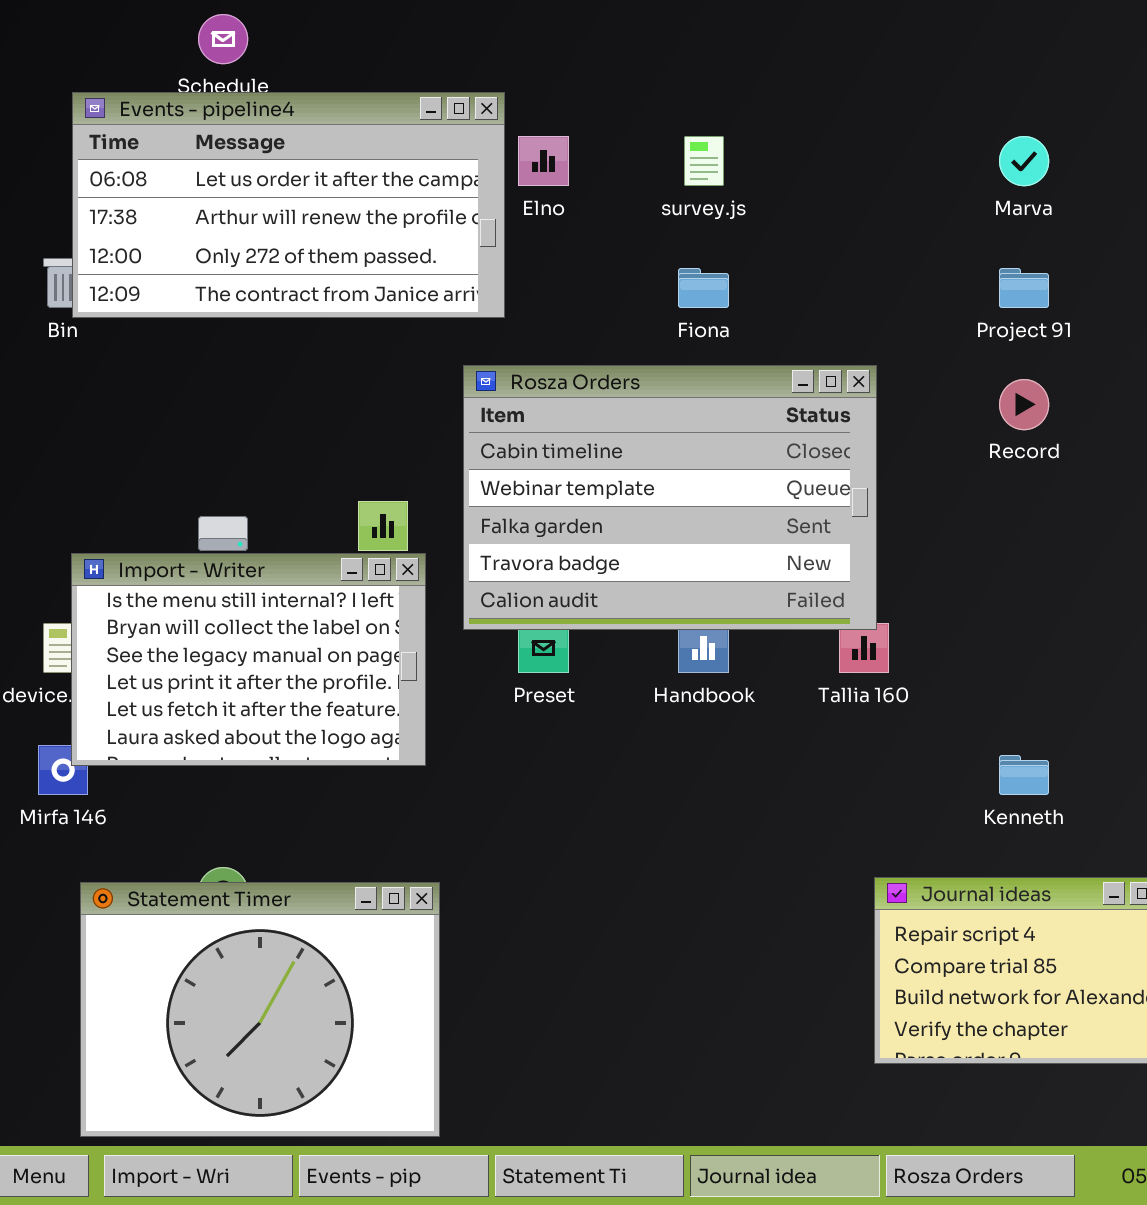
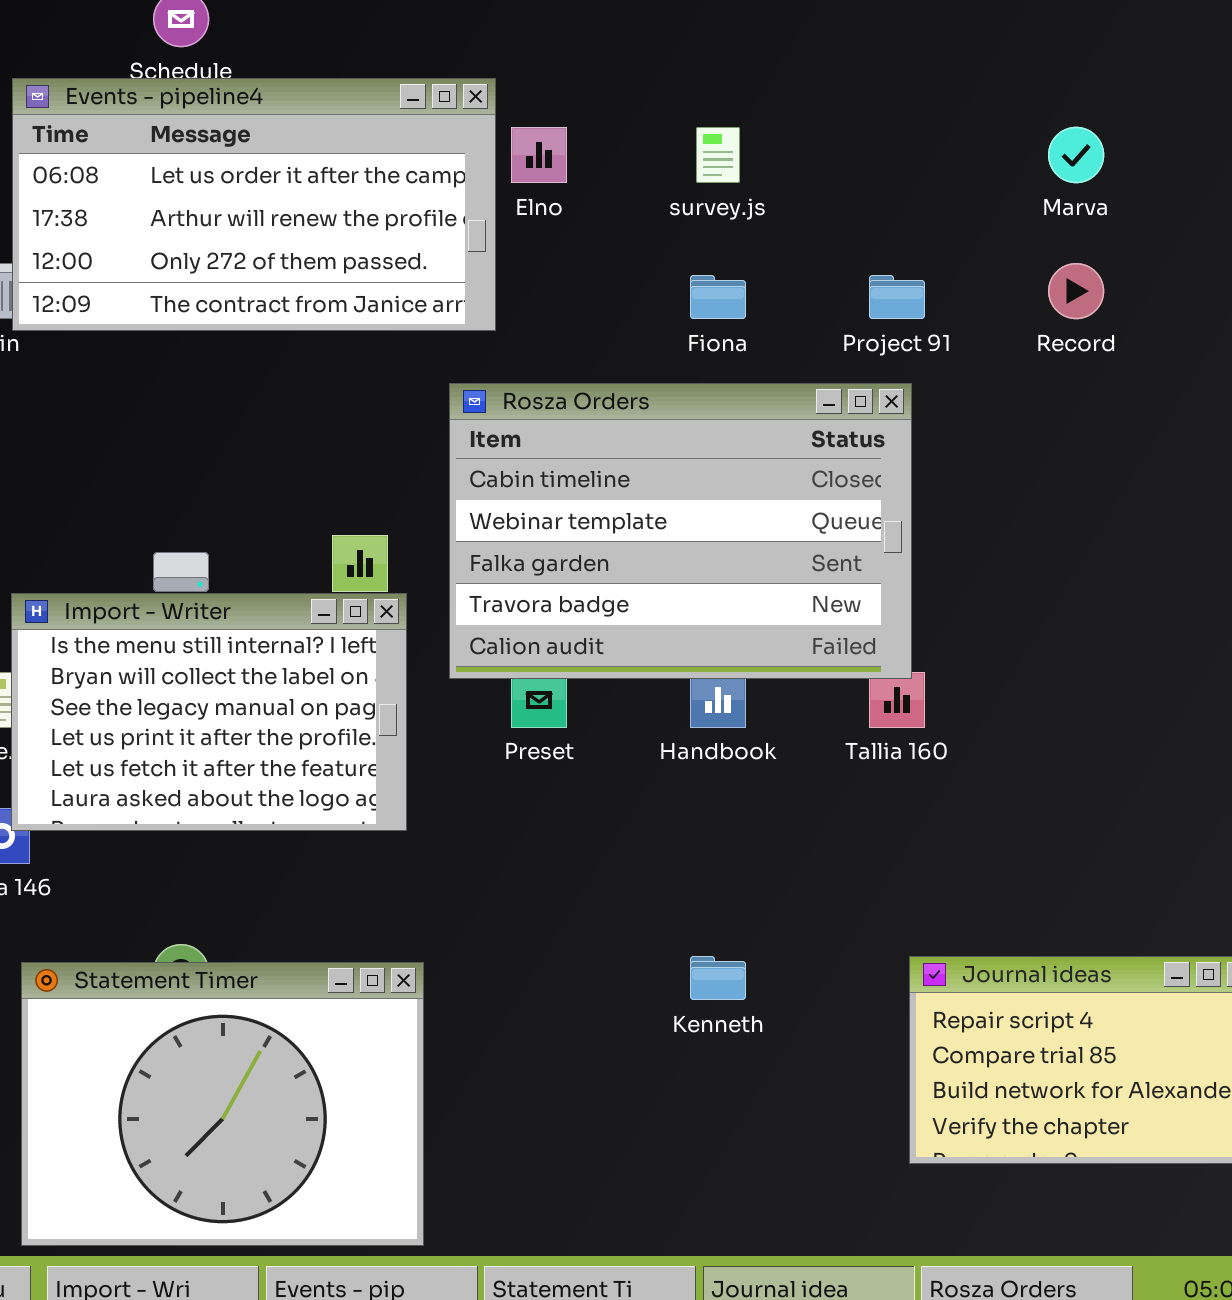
Project 91: [999,268,1049,308] -> [869,275,925,319], moved
Record: [999,379,1049,430] -> [1048,263,1104,319], moved
Kenneth: [999,755,1049,795] -> [690,956,746,1000], moved

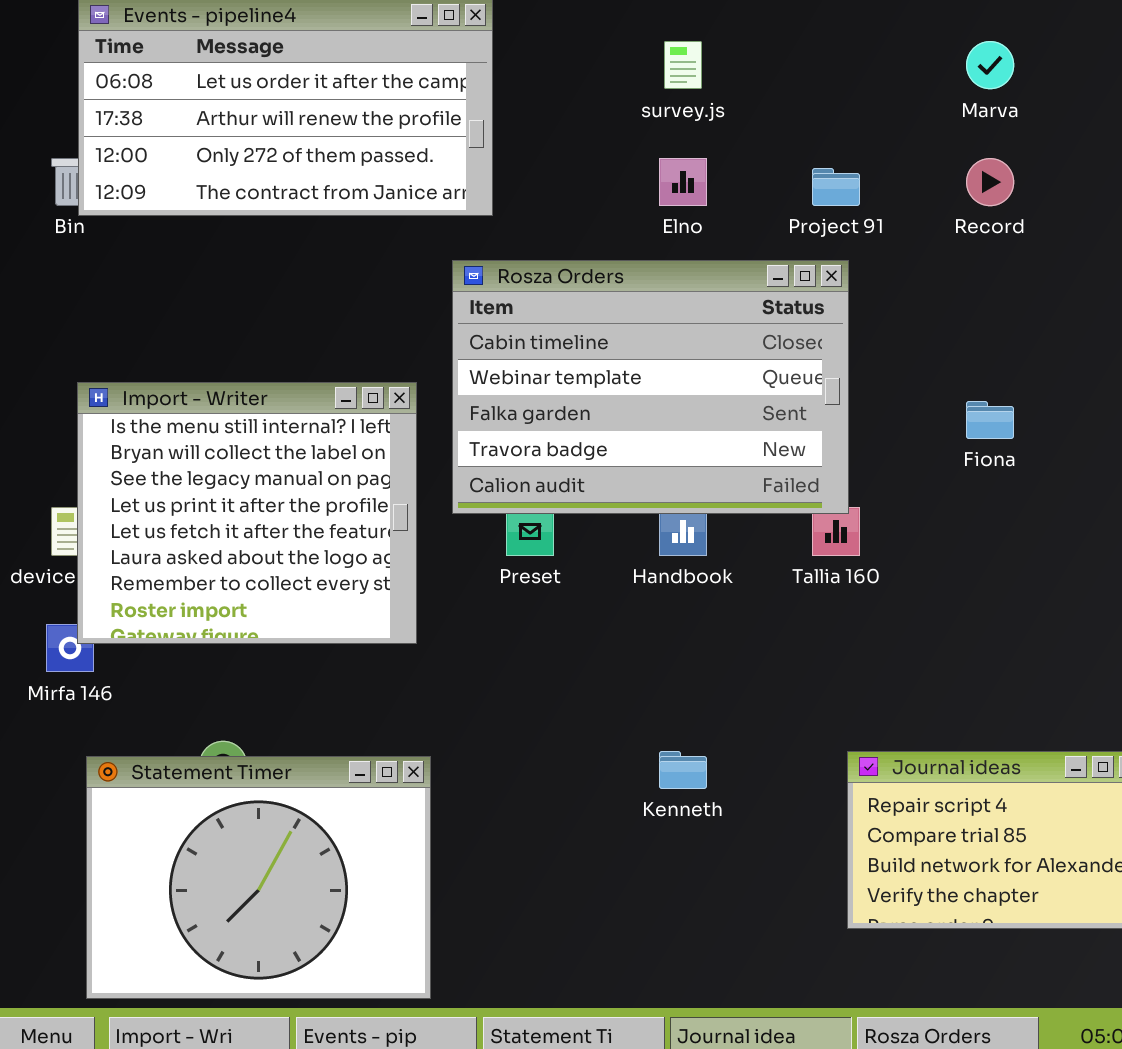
Elno: [511,127,567,183] -> [659,158,707,206], moved
Fiona: [690,275,746,319] -> [966,401,1014,439], moved
Import - Writer: [11,593,407,831] -> [77,382,417,644], resized

